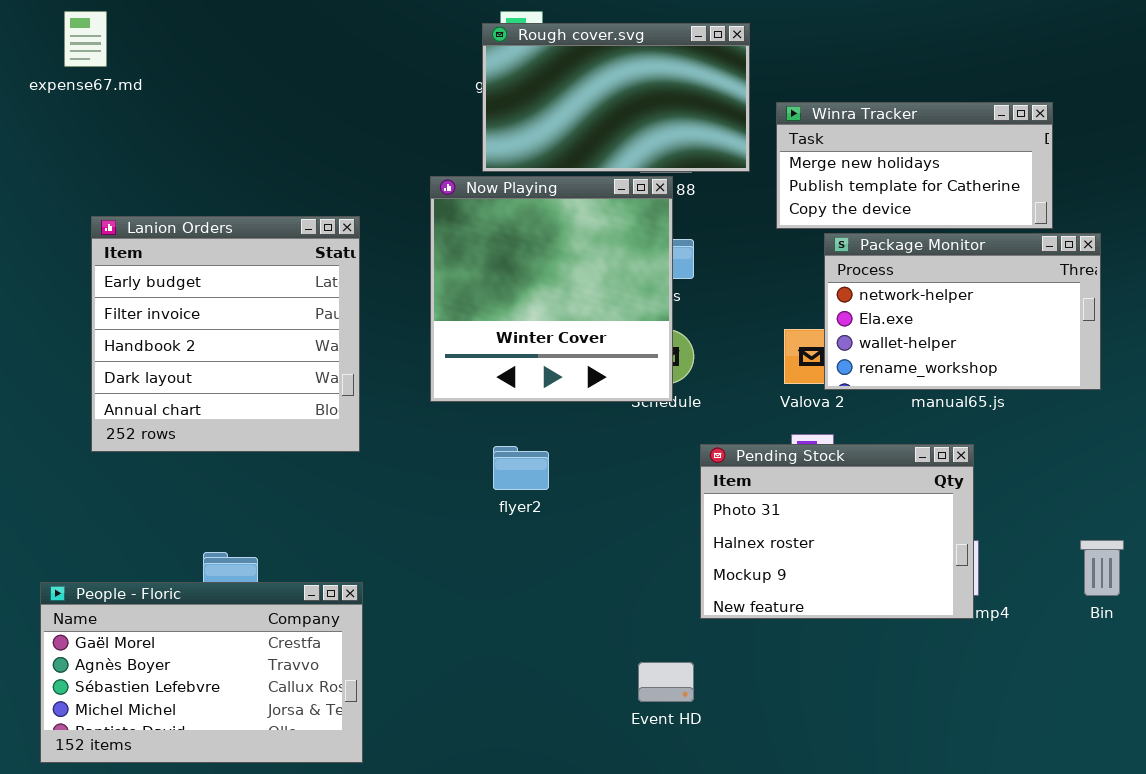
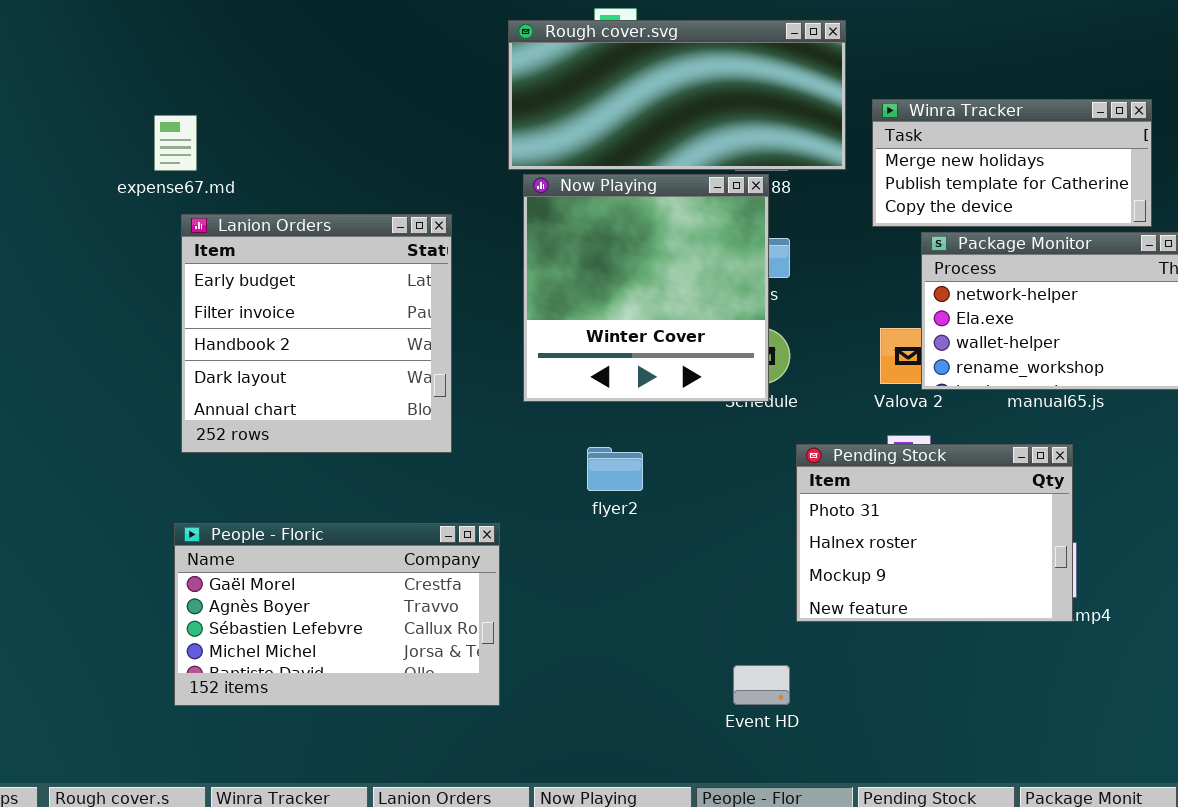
expense67.md: [64,11,107,67] -> [154,115,197,171], moved
Rough cover.svg: [482,23,750,172] -> [508,20,846,170], resized
People - Floric: [40,582,363,763] -> [174,523,500,706], moved

